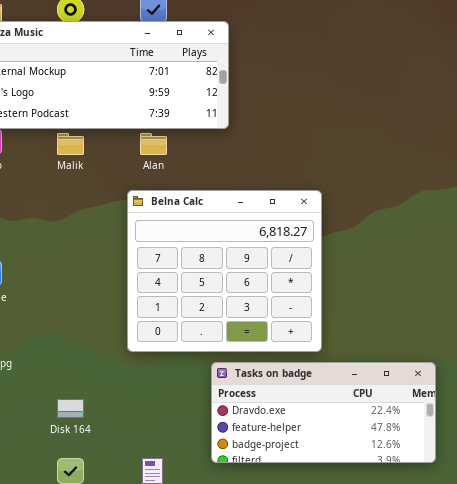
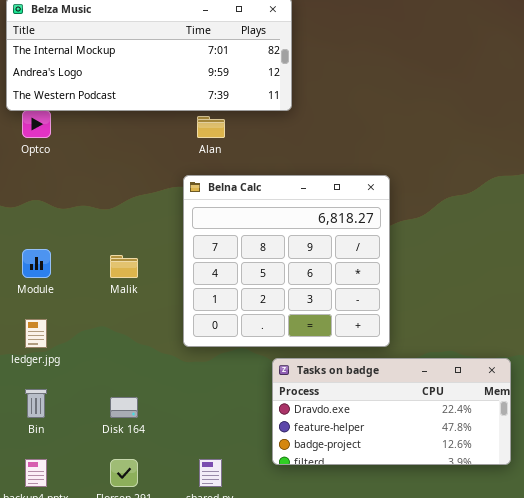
Malik: [57,133,84,155] -> [110,255,138,278], moved

